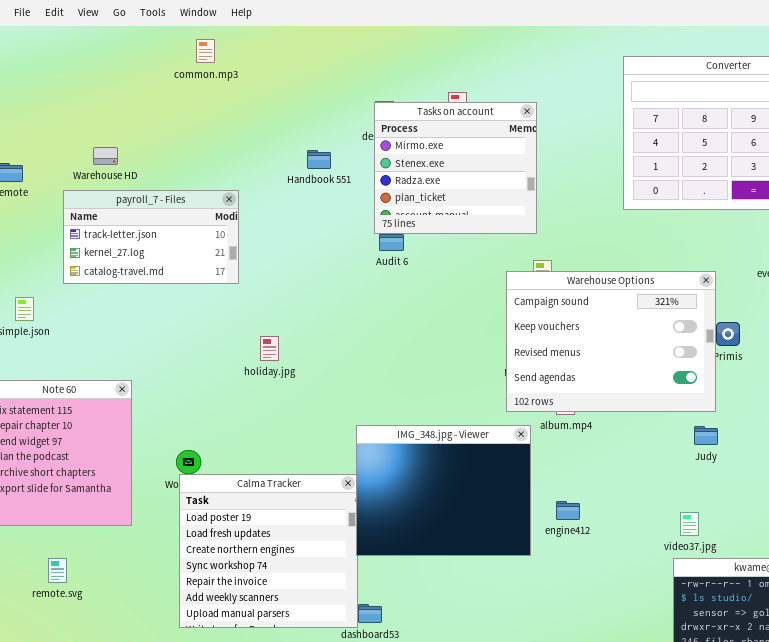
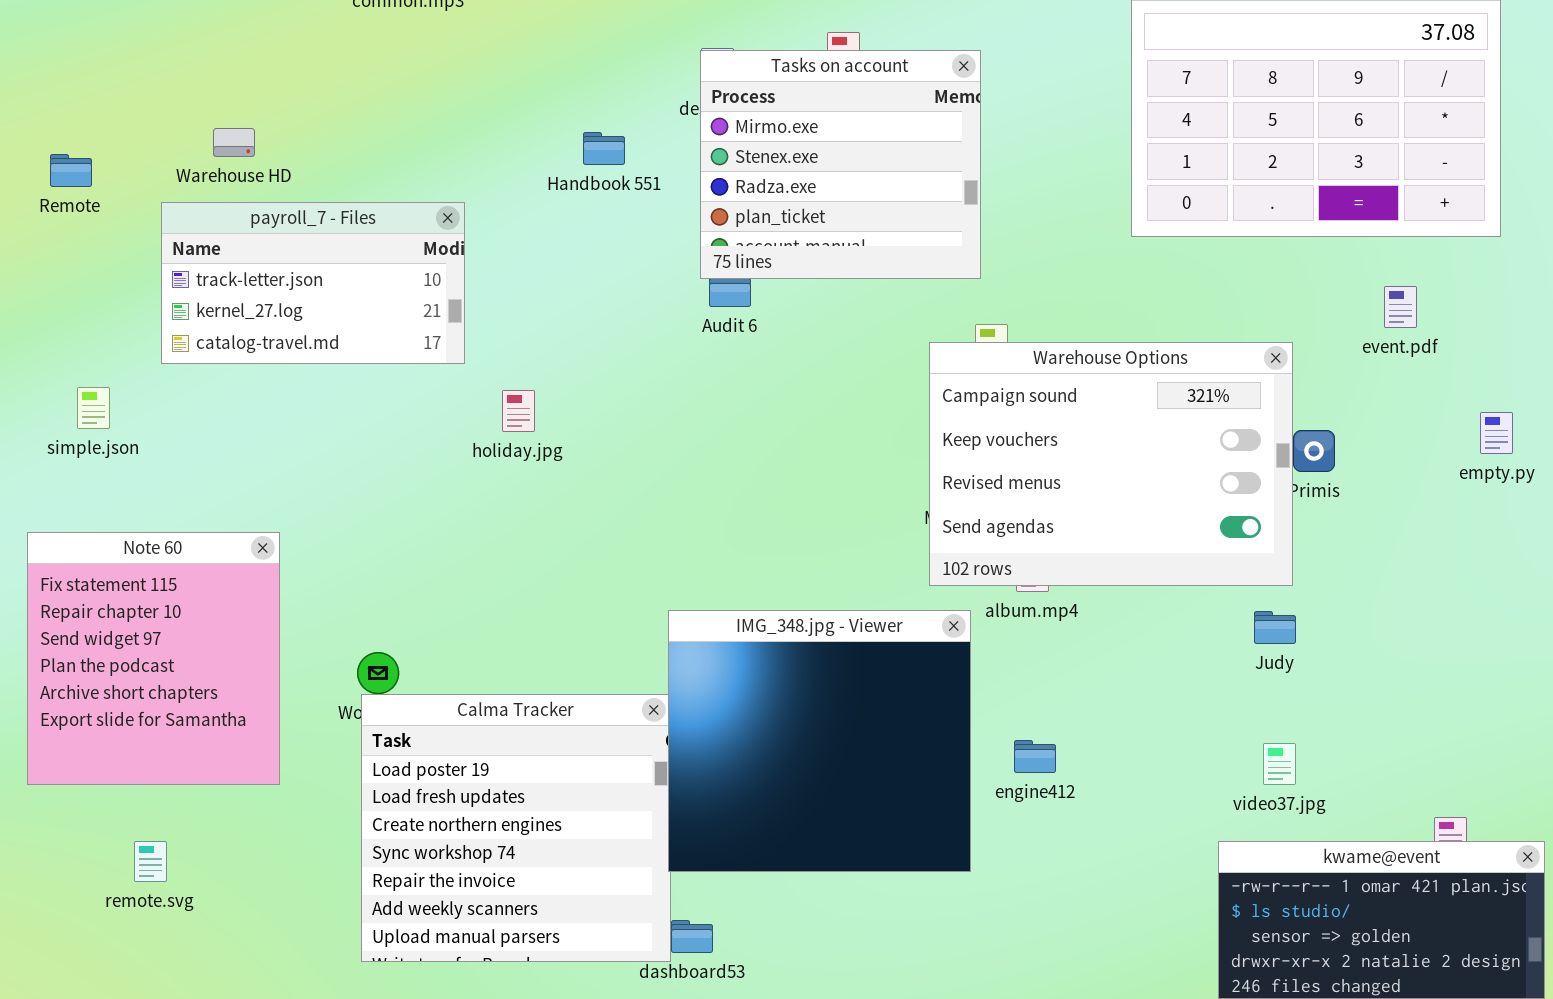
holiday.jpg: [260,336,279,361] -> [502,390,535,432], moved
IMG_348.jpg - Viewer: [356,425,531,556] -> [668,610,971,872], resized
video37.jpg: [680,512,699,536] -> [1263,743,1296,785], moved

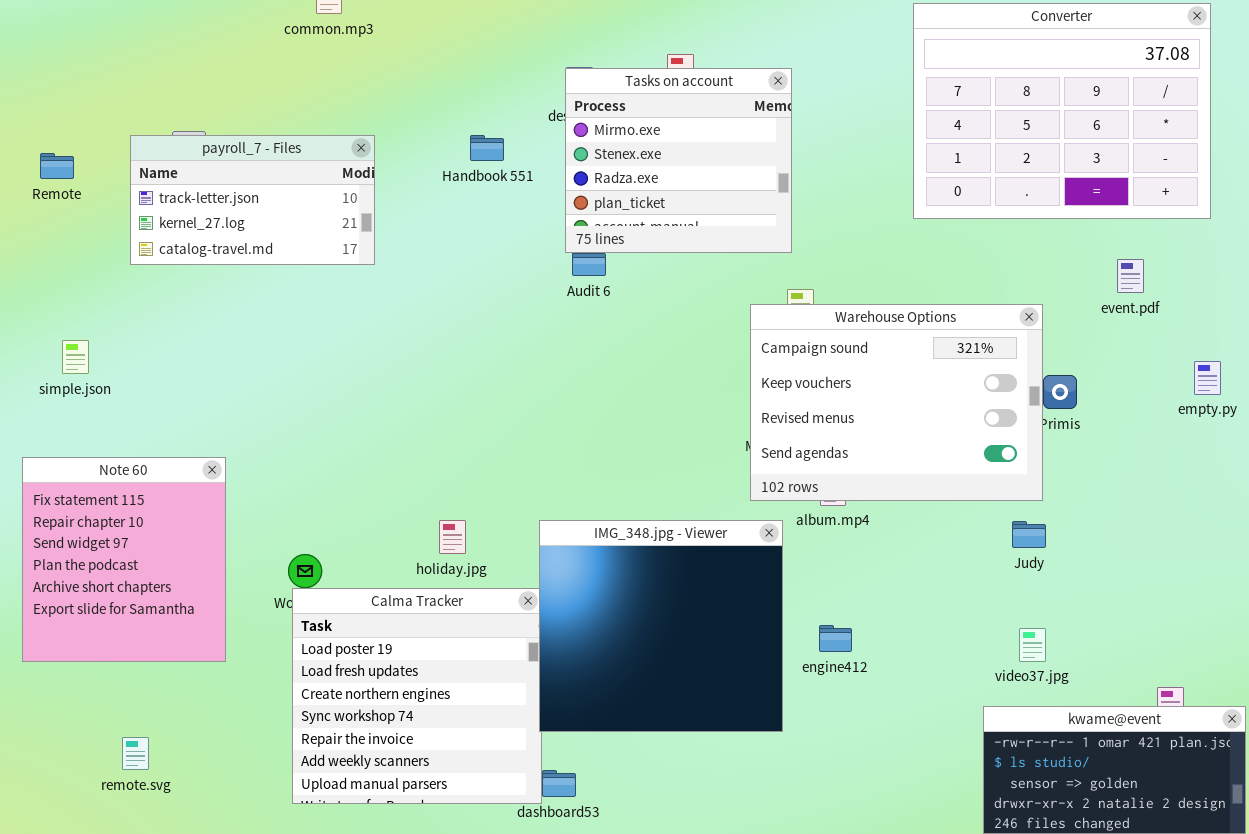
payroll_7 - Files: [161,202,465,364] -> [130,135,375,265], moved
holiday.jpg: [502,390,535,432] -> [439,520,466,554], moved
remote.svg: [134,841,167,882] -> [122,737,149,770], moved

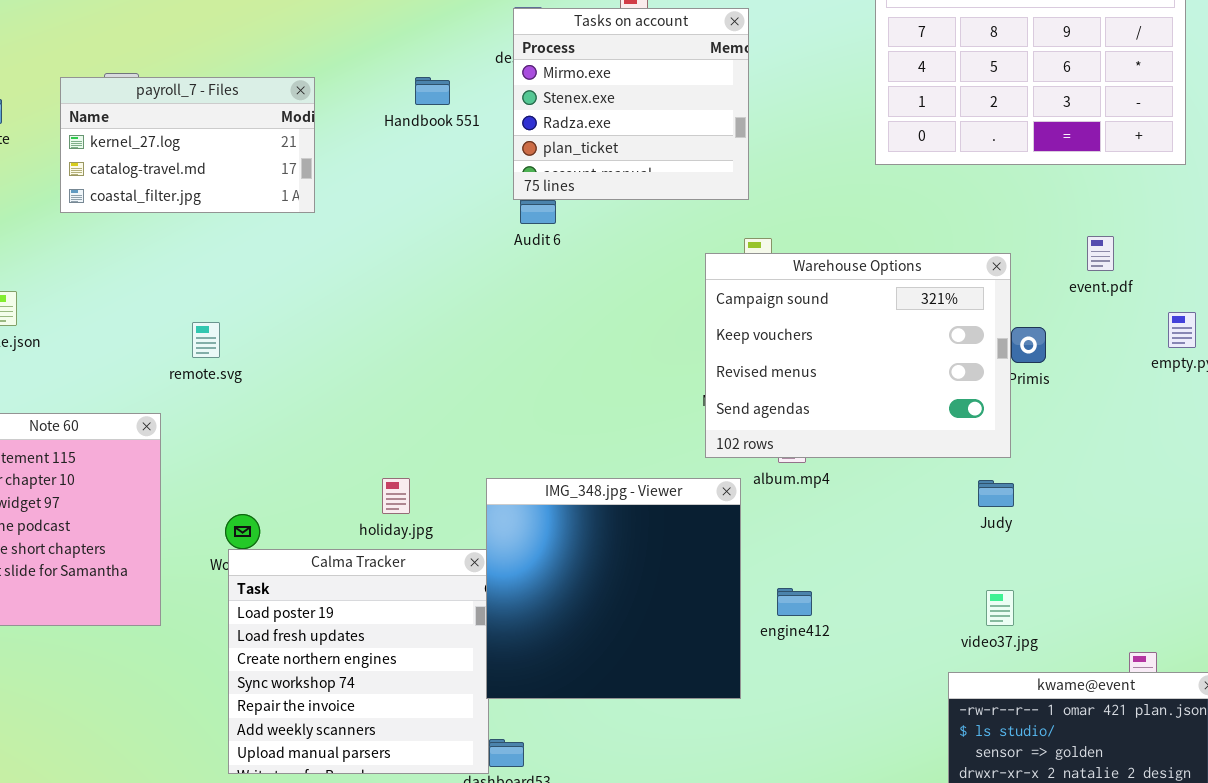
payroll_7 - Files: [130,135,375,265] -> [60,77,315,213], scrolled down 1 row
event.pdf: [1117,259,1144,293] -> [1087,236,1114,271], moved
remote.svg: [122,737,149,770] -> [192,322,220,358], moved

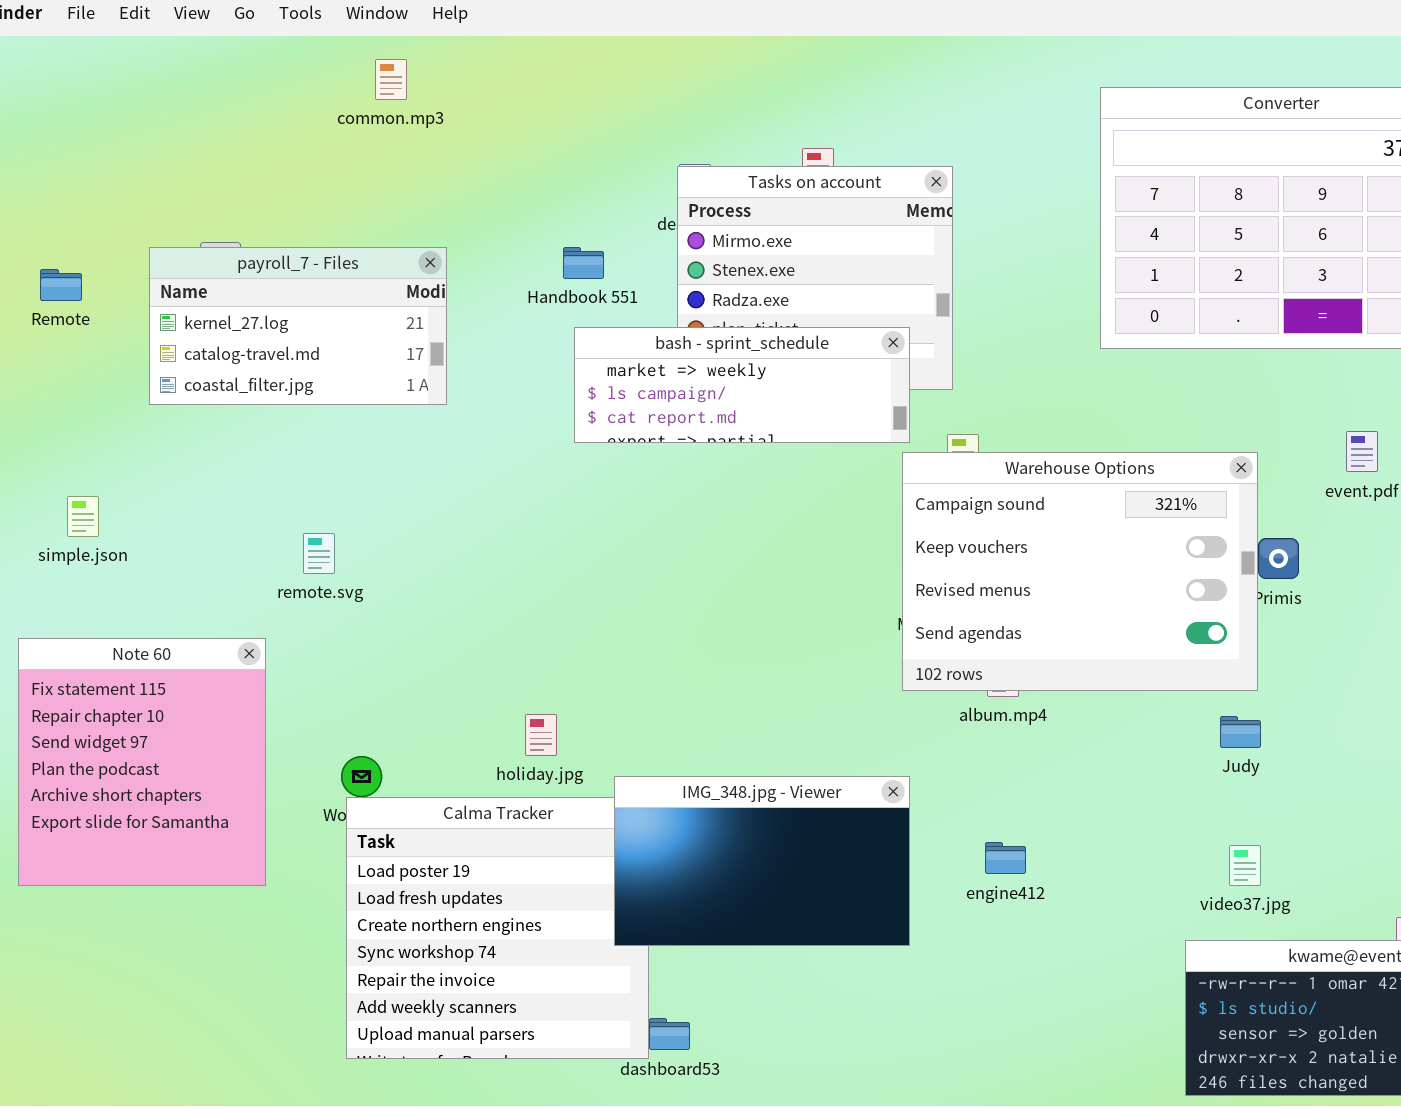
bash - sprint_schedule: none -> [574,327,910,443], opened
IMG_348.jpg - Viewer: [486,478,741,699] -> [614,776,910,946], moved, resized

